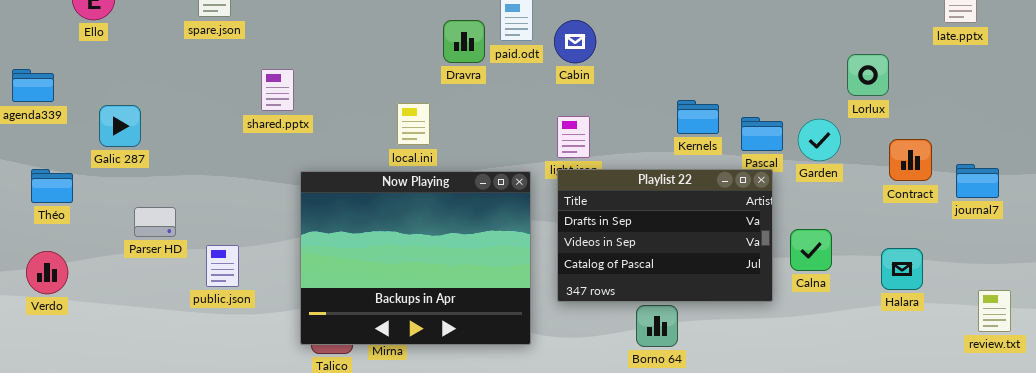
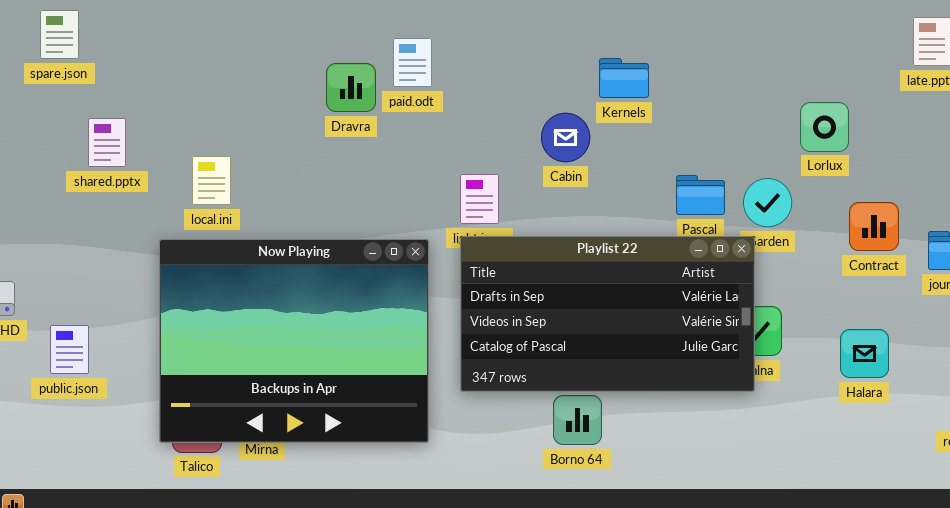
Cabin: [554,20,596,63] -> [541,113,590,162], moved
shared.pptx: [261,69,294,111] -> [88,118,126,167], moved
Kernels: [677,100,719,134] -> [599,58,649,98], moved
local.ini: [397,103,430,145] -> [192,156,231,205], moved
Playlist 22: [557,169,773,302] -> [460,236,755,392], resized

